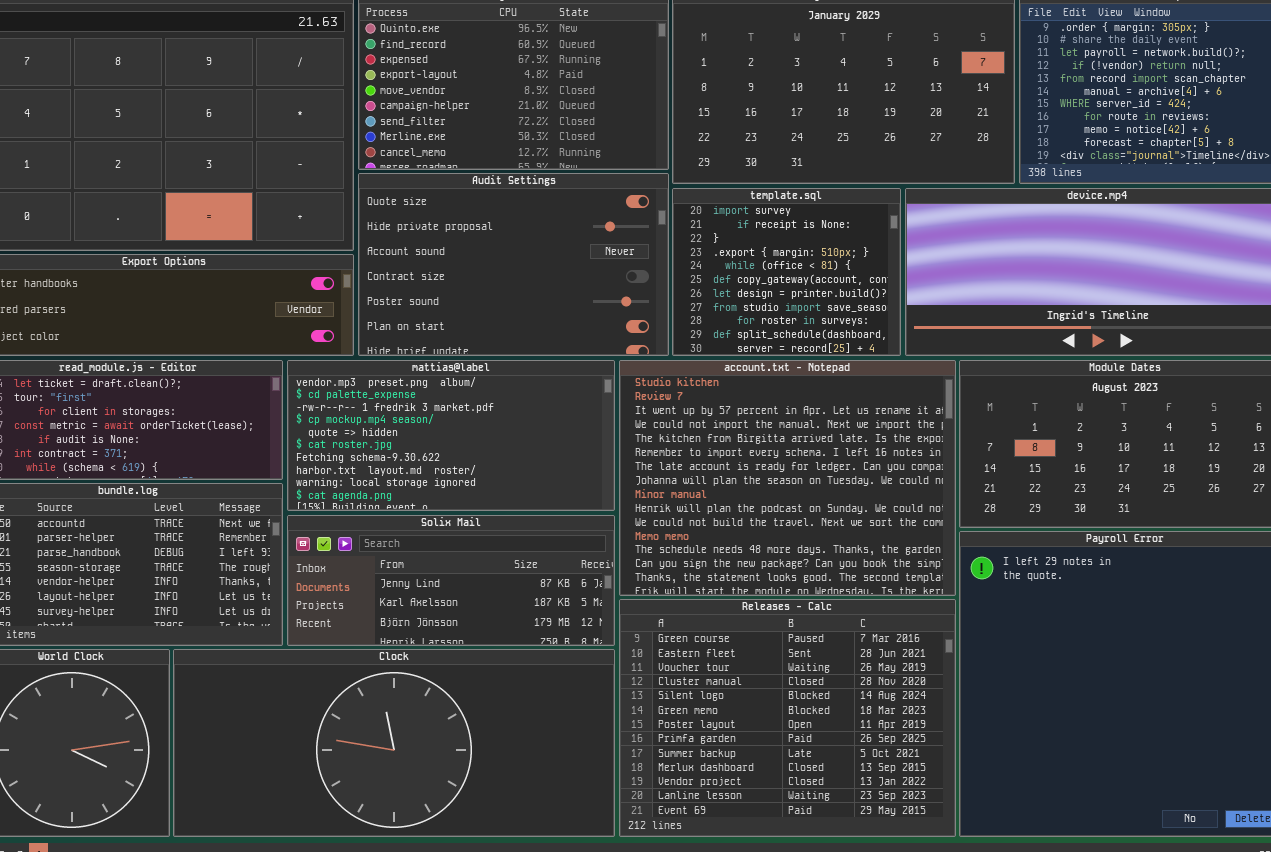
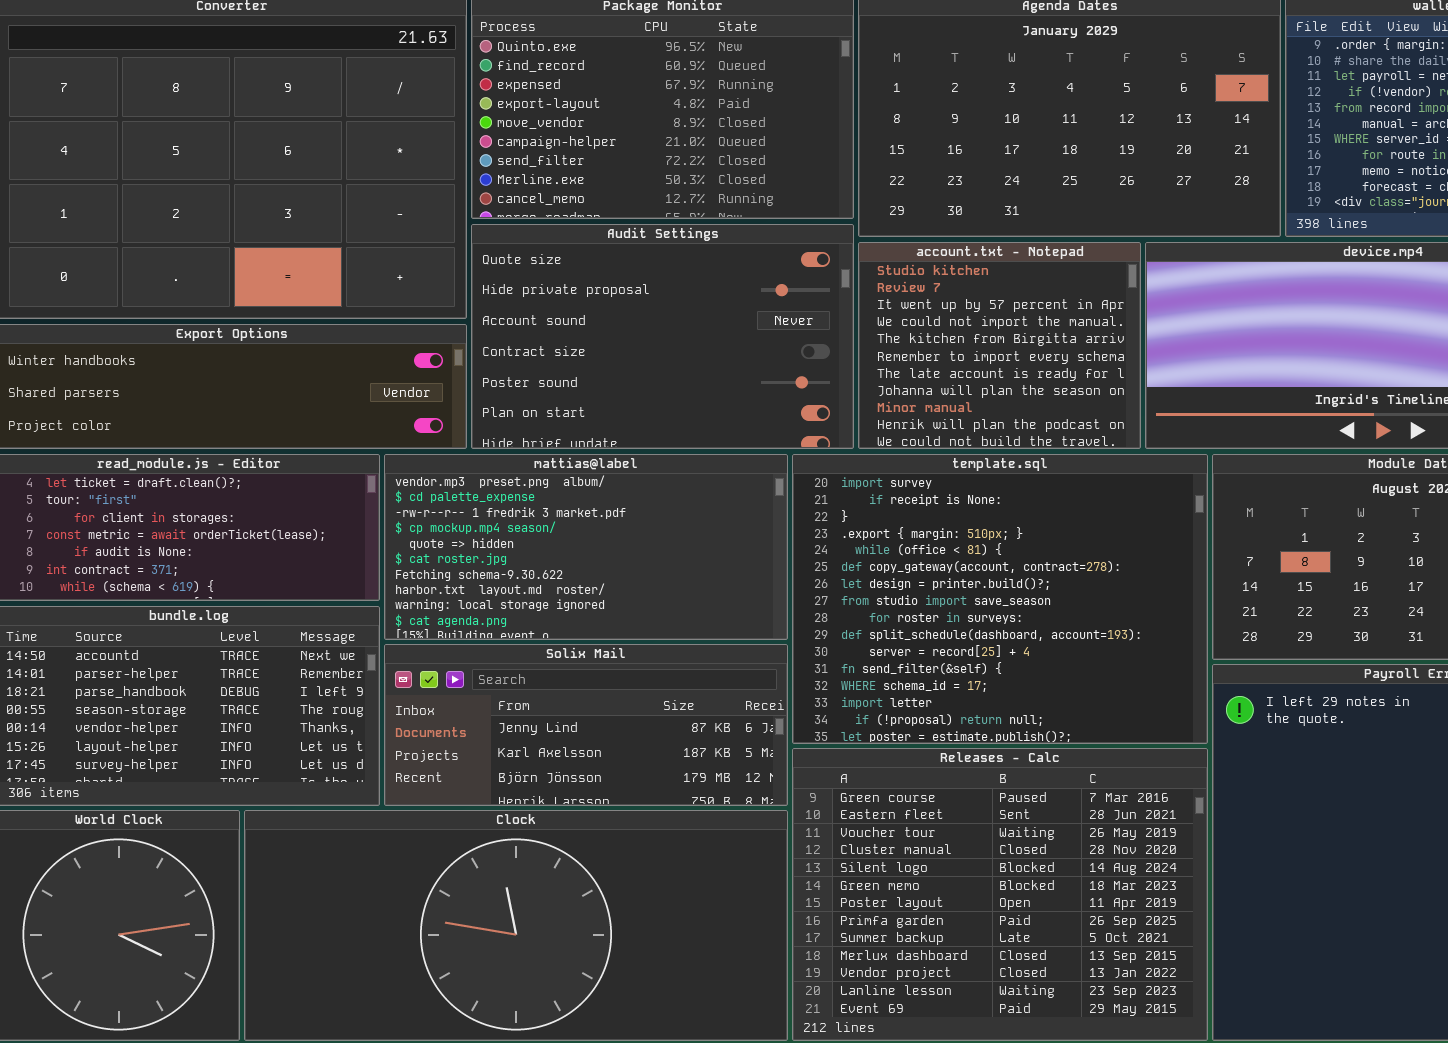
template.sql: [672,188,901,356] -> [792,454,1208,744], moved, resized
account.txt - Notepad: [619,360,956,596] -> [858,242,1141,449], moved, resized

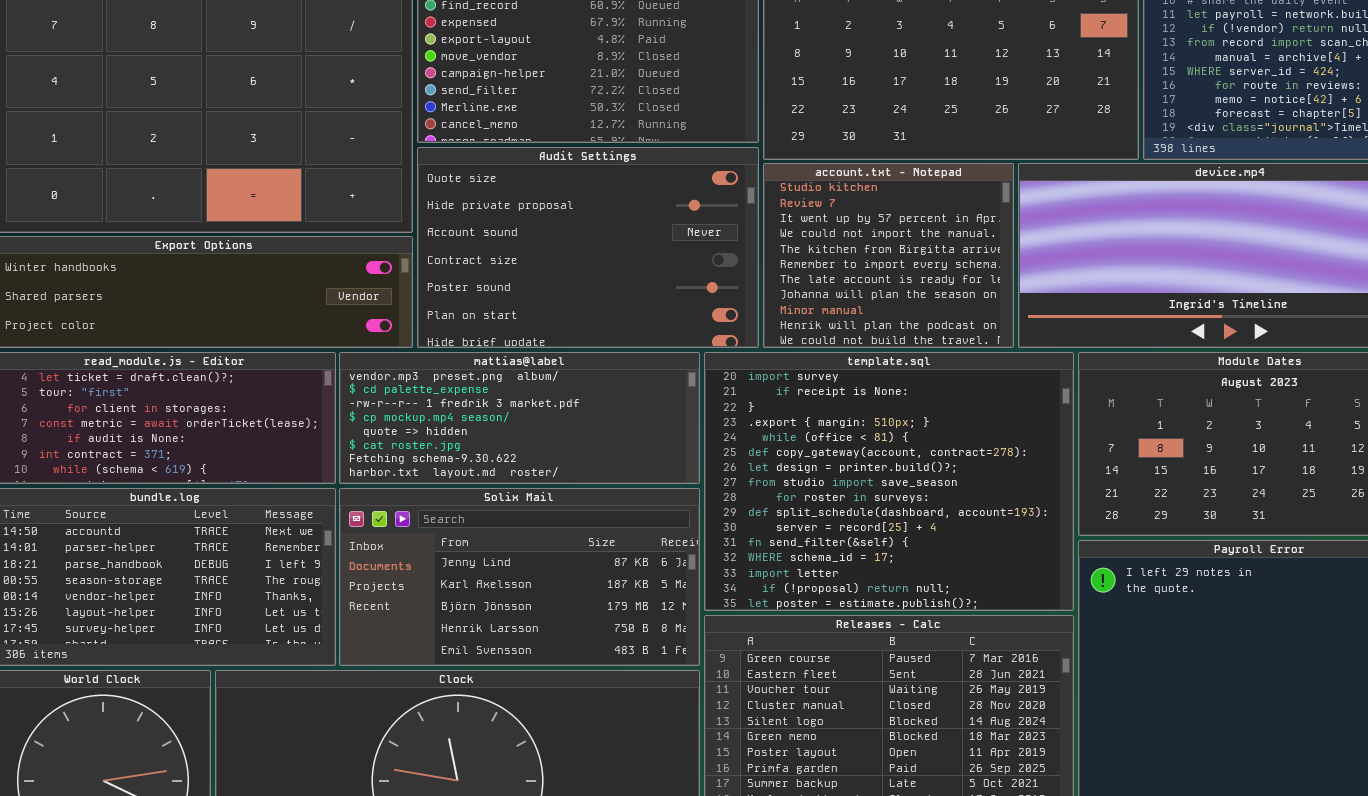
mattias@label: [384,454,788,640] -> [339,352,700,484], resized
Solix Mail: [384,644,788,806] -> [339,488,700,666], resized

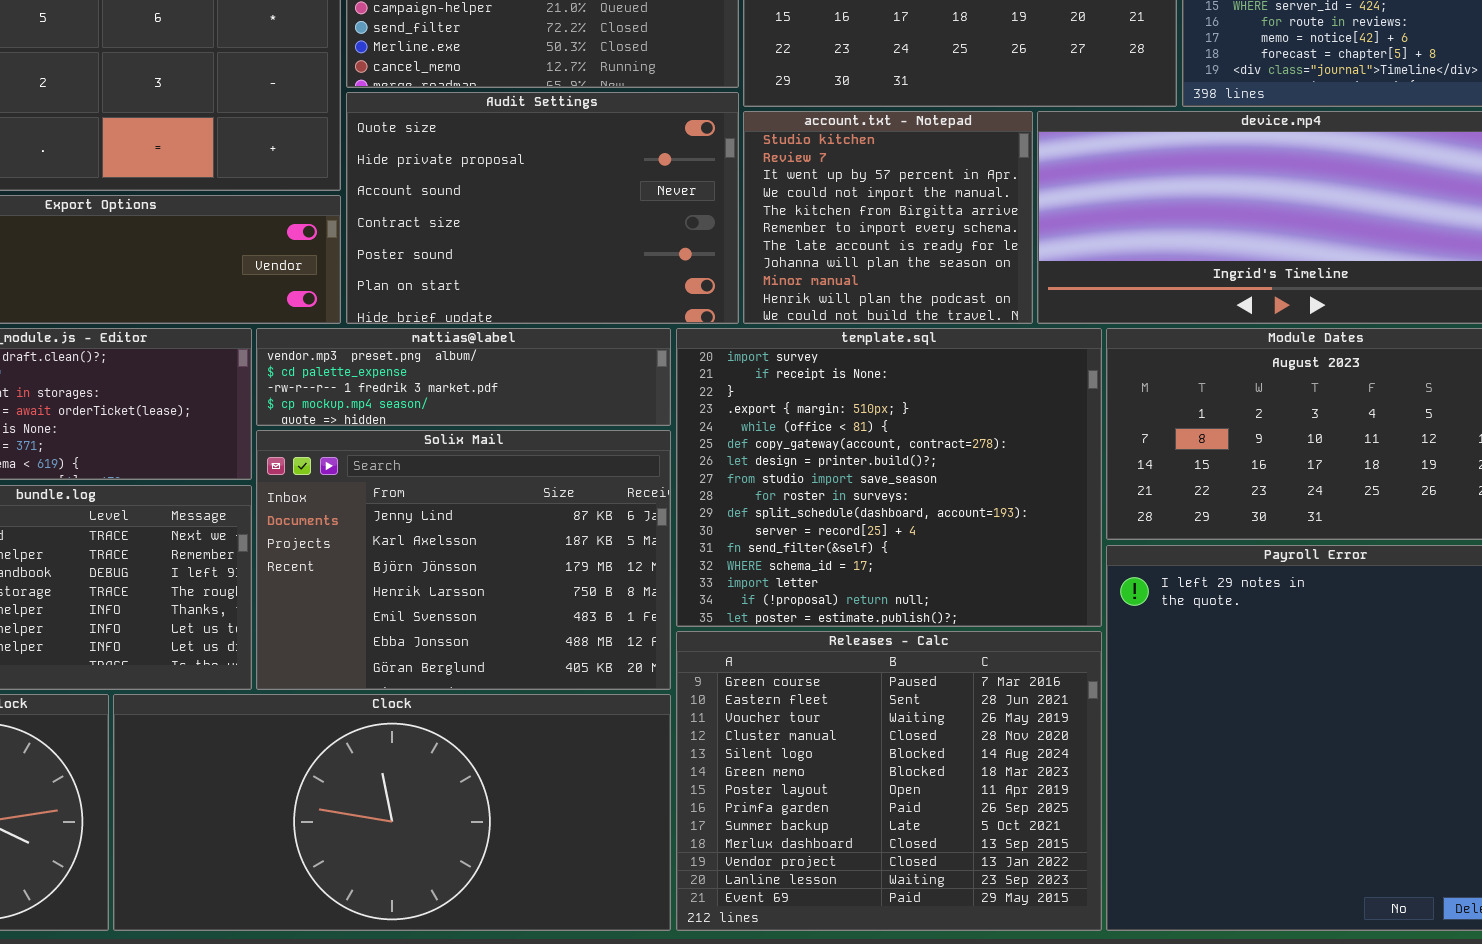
mattias@label: [339,352,700,484] -> [256,328,671,426], resized
Solix Mail: [339,488,700,666] -> [256,430,671,690], resized

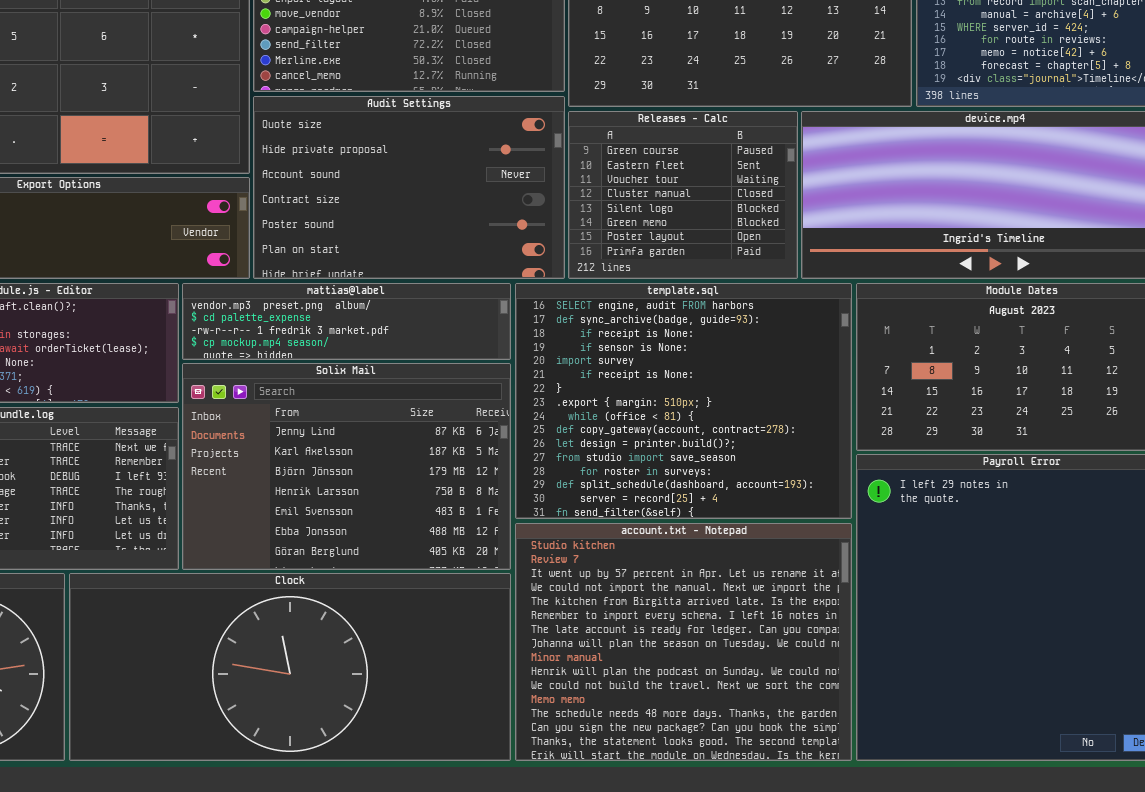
account.txt - Notepad: [743,111,1033,324] -> [515,523,852,761], moved, resized
template.sql: [676,328,1102,627] -> [515,283,852,519], scrolled up 4 rows
Releases - Calc: [676,631,1102,931] -> [568,111,798,279], moved, resized

